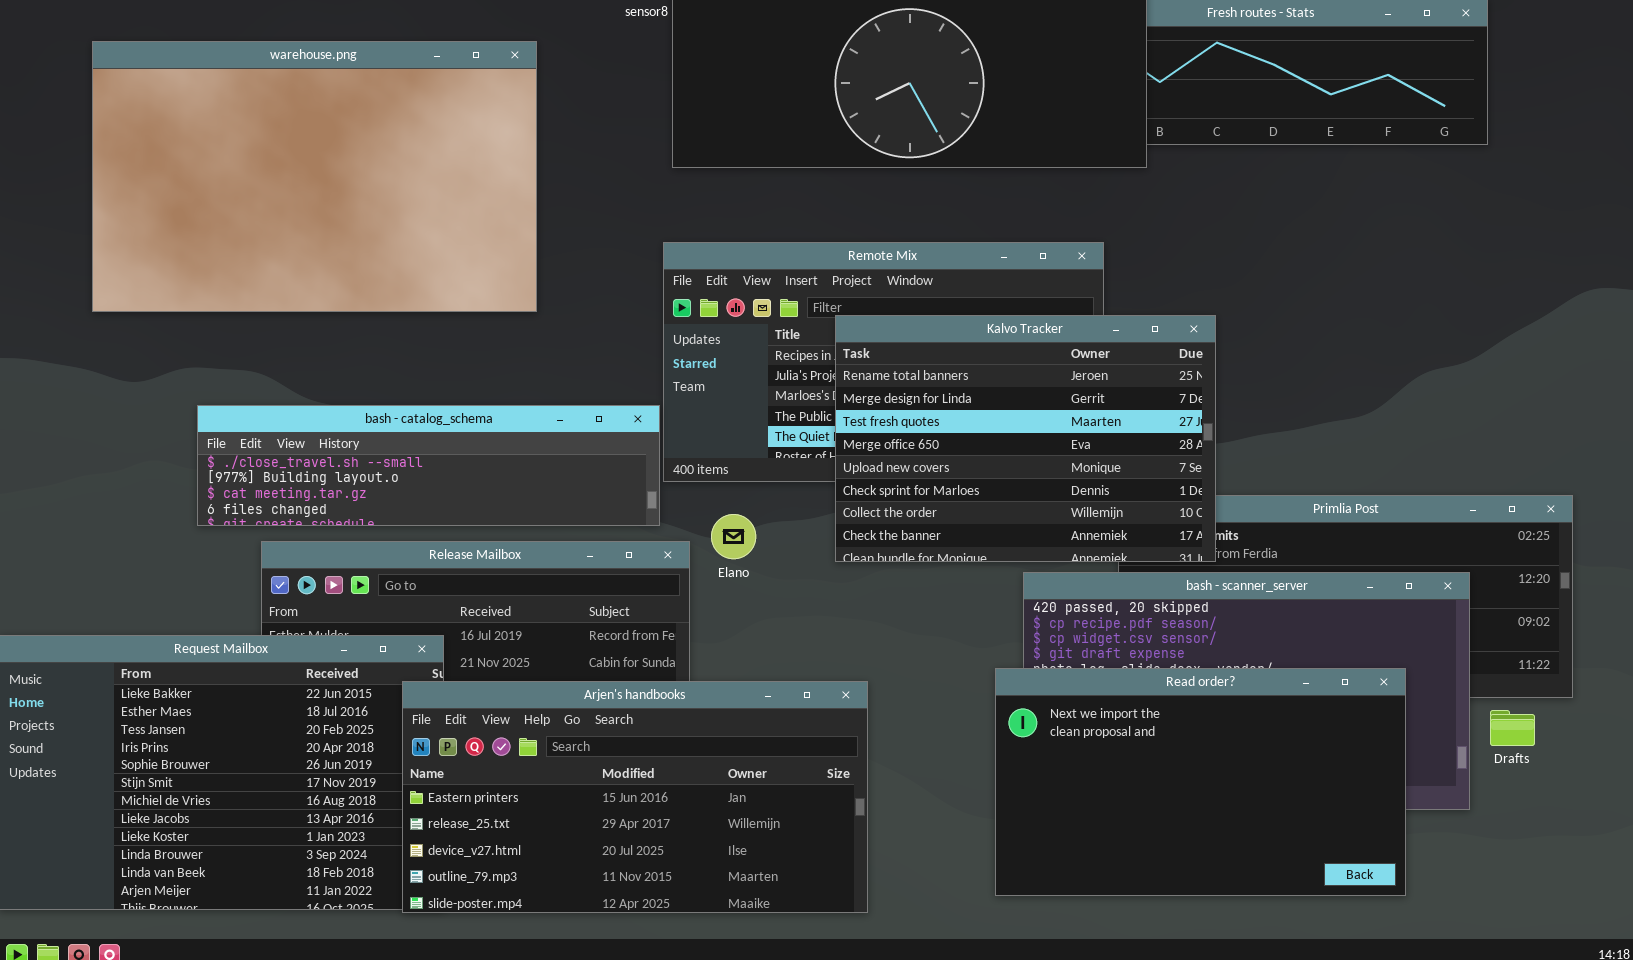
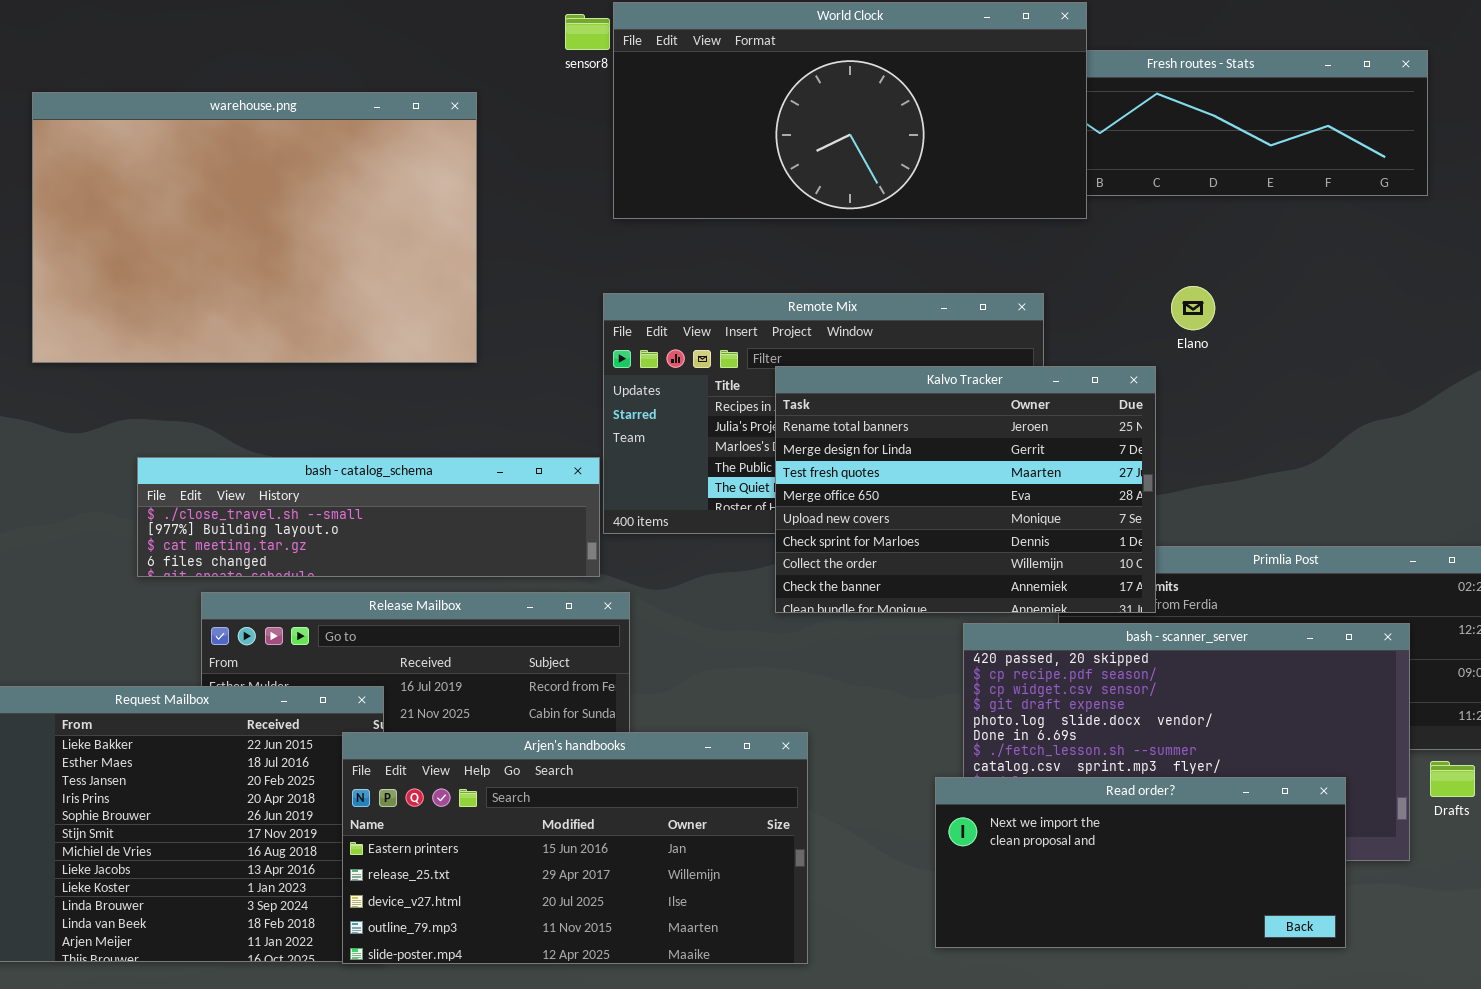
Elano: [711,514,756,559] -> [1171,286,1215,330], moved
Read order?: [995,668,1406,896] -> [935,777,1346,948], resized

